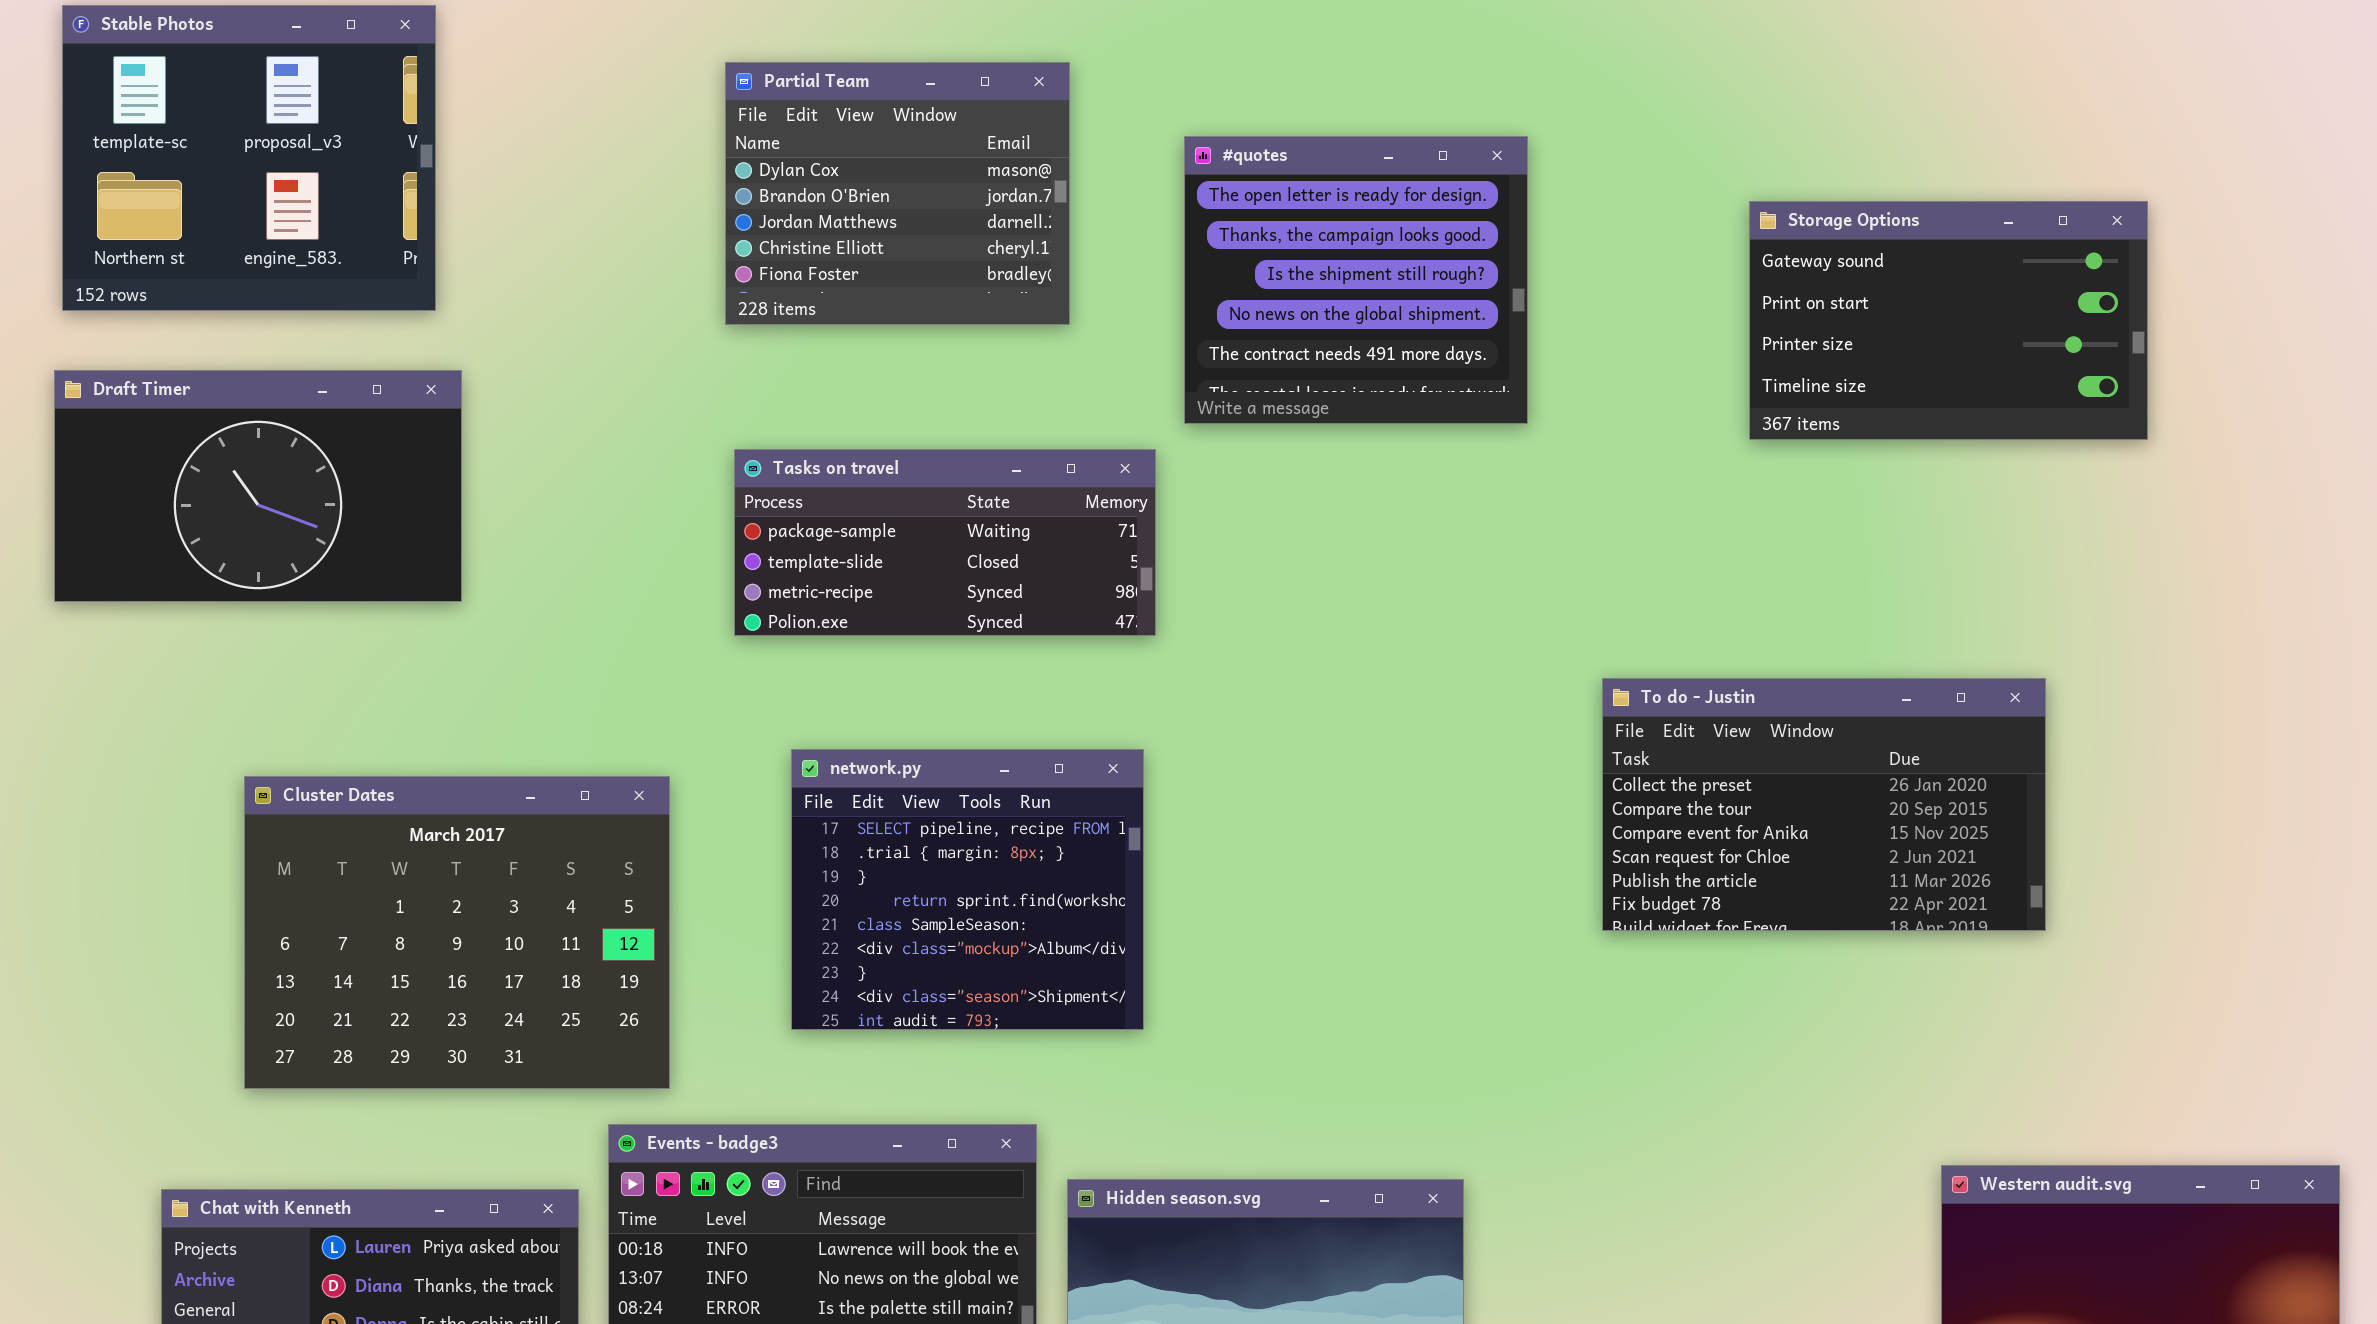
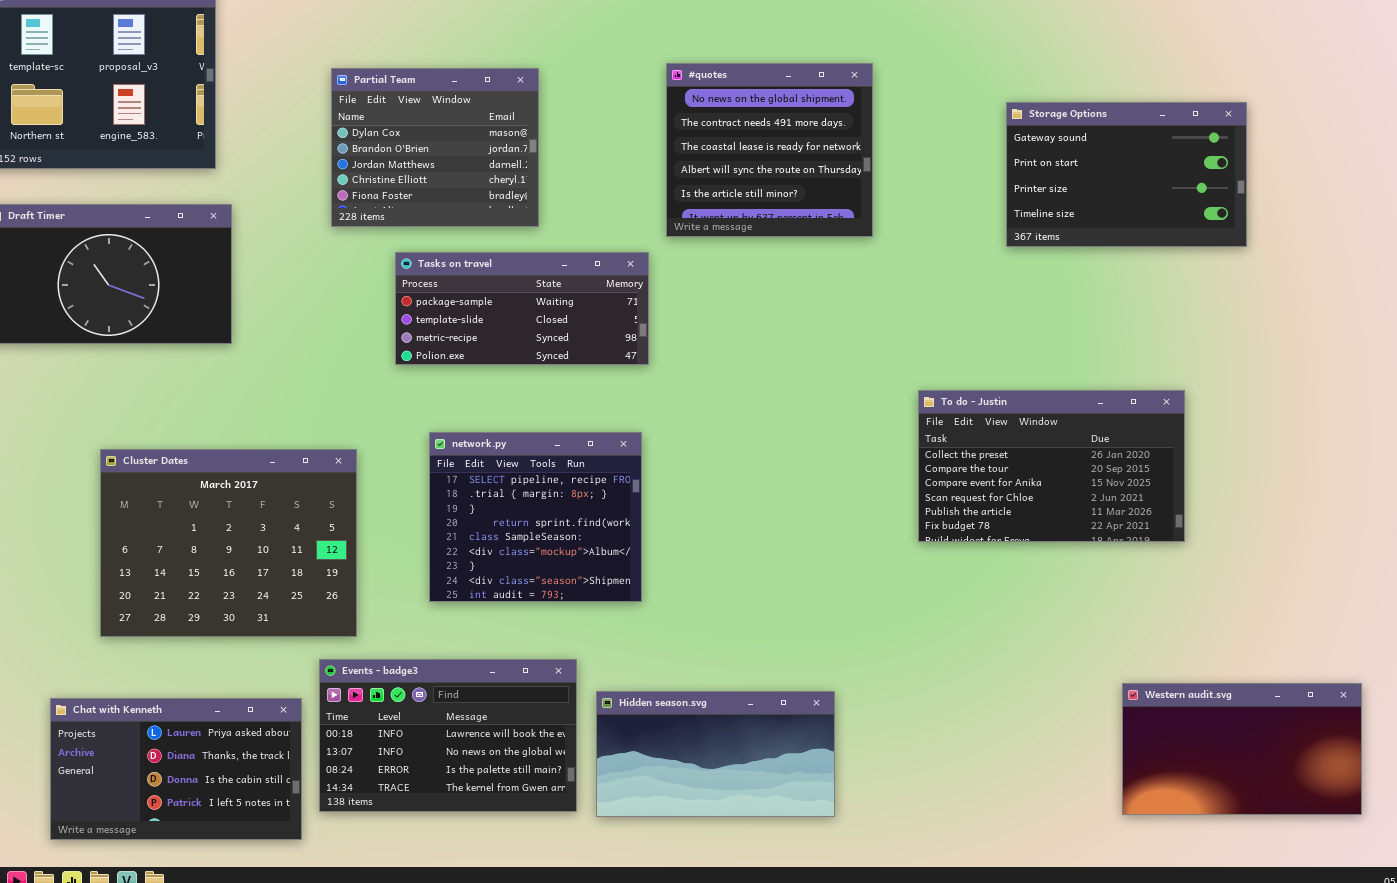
Partial Team: [725,62,1070,325] -> [331,68,539,227], moved
#quotes: [1184,136,1528,424] -> [666,63,873,237], scrolled down 3 rows

